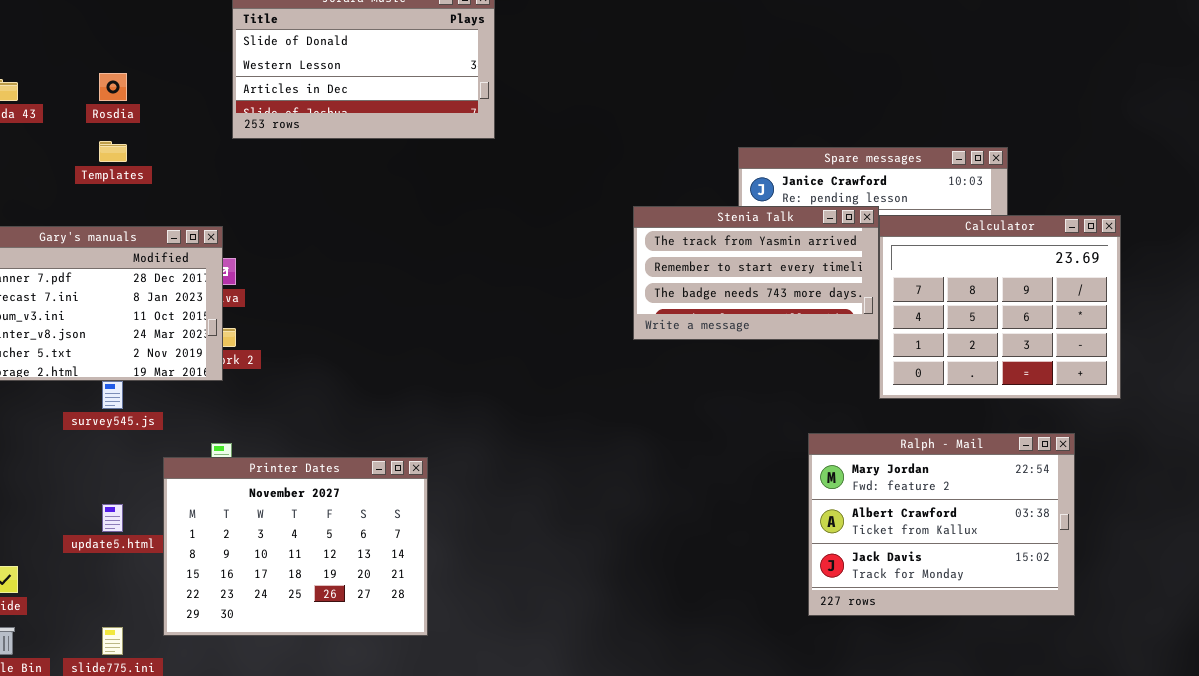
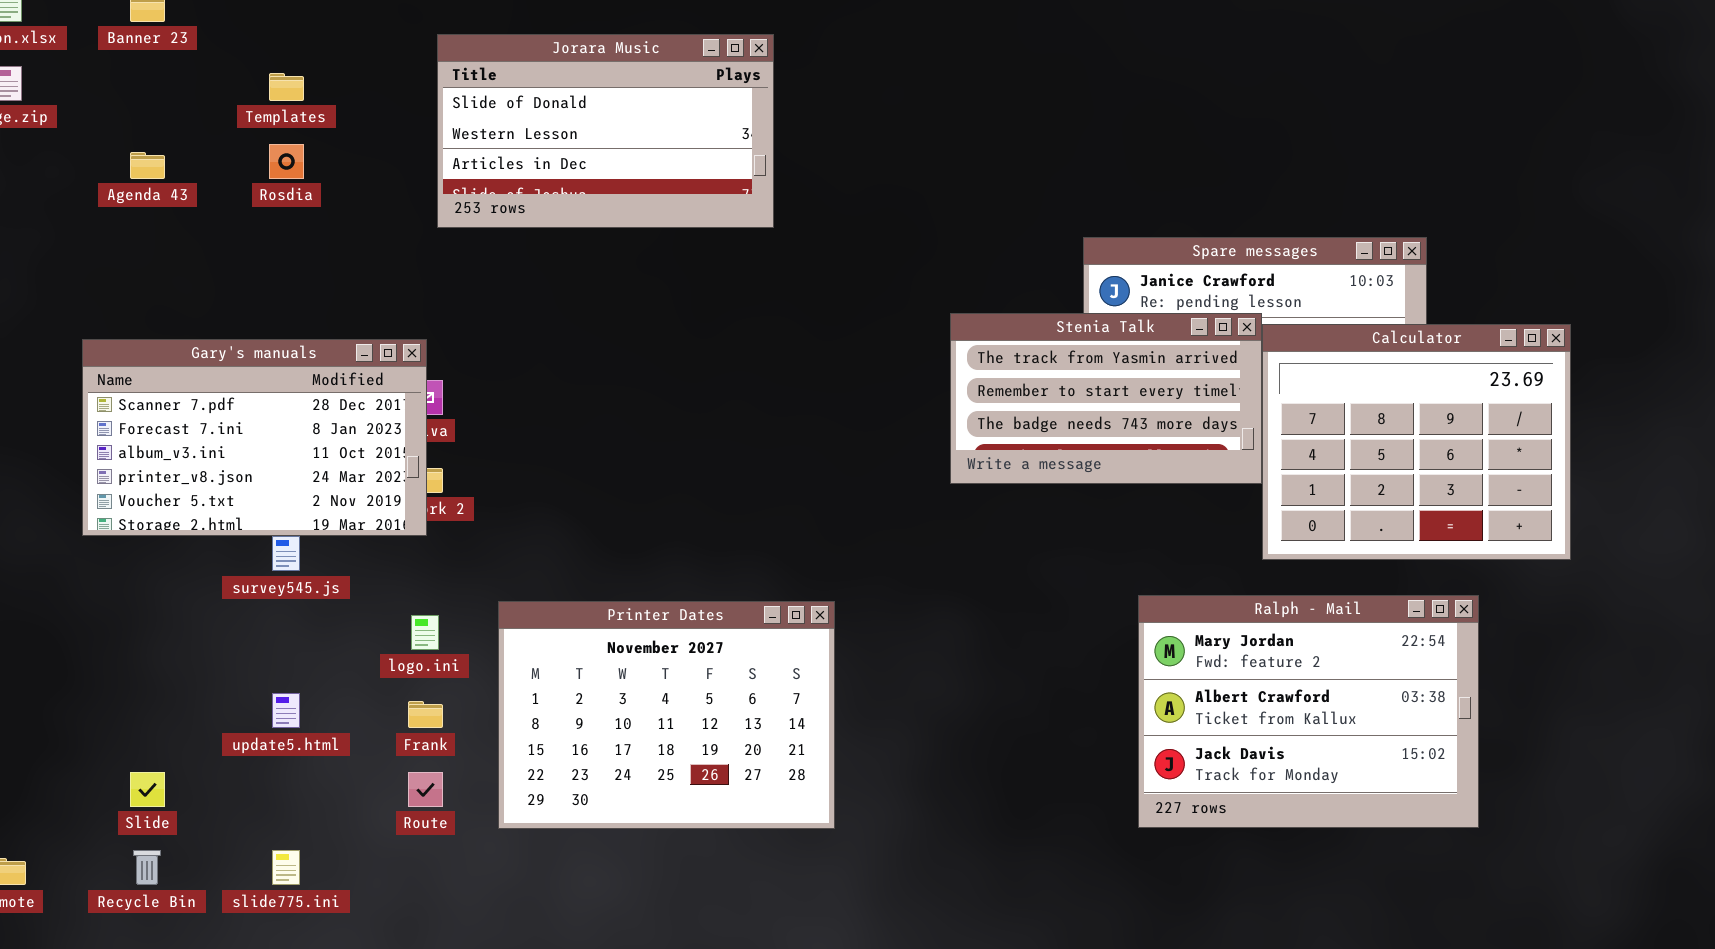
Templates: [99,141,127,162] -> [269,73,304,101], moved
Ralph - Mail: [808,433,1075,616] -> [1138,595,1479,828], moved
Printer Dates: [163,457,428,636] -> [498,601,835,829], moved

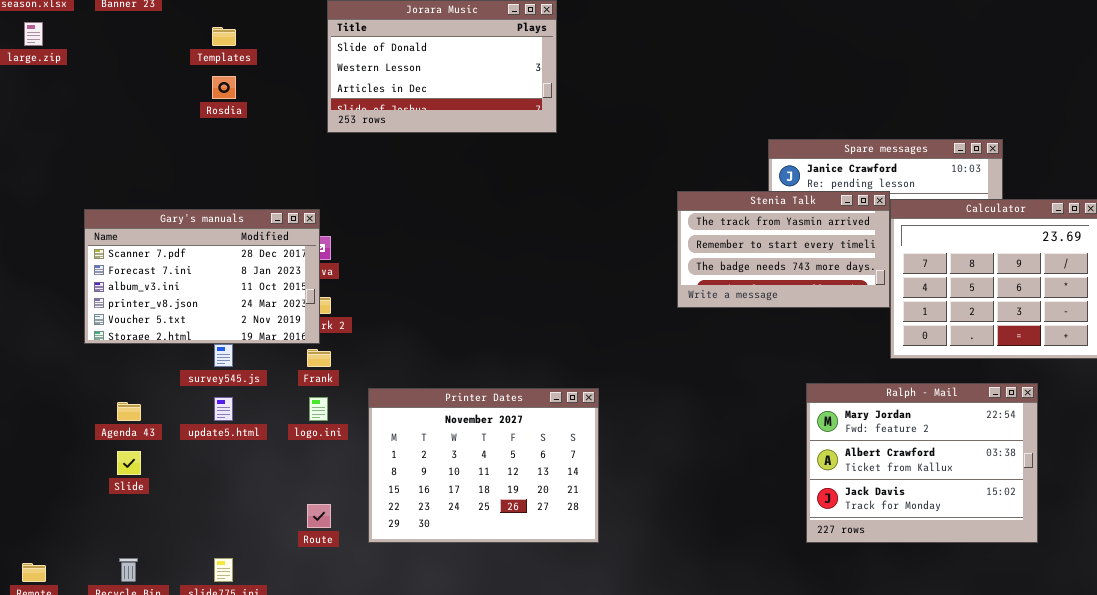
Agenda 43: [130,152,165,179] -> [117,402,141,421], moved
update5.html: [272,693,300,728] -> [214,397,233,421], moved
Frank: [408,701,443,728] -> [307,349,331,367], moved
Slide: [130,772,165,807] -> [117,451,141,475], moved

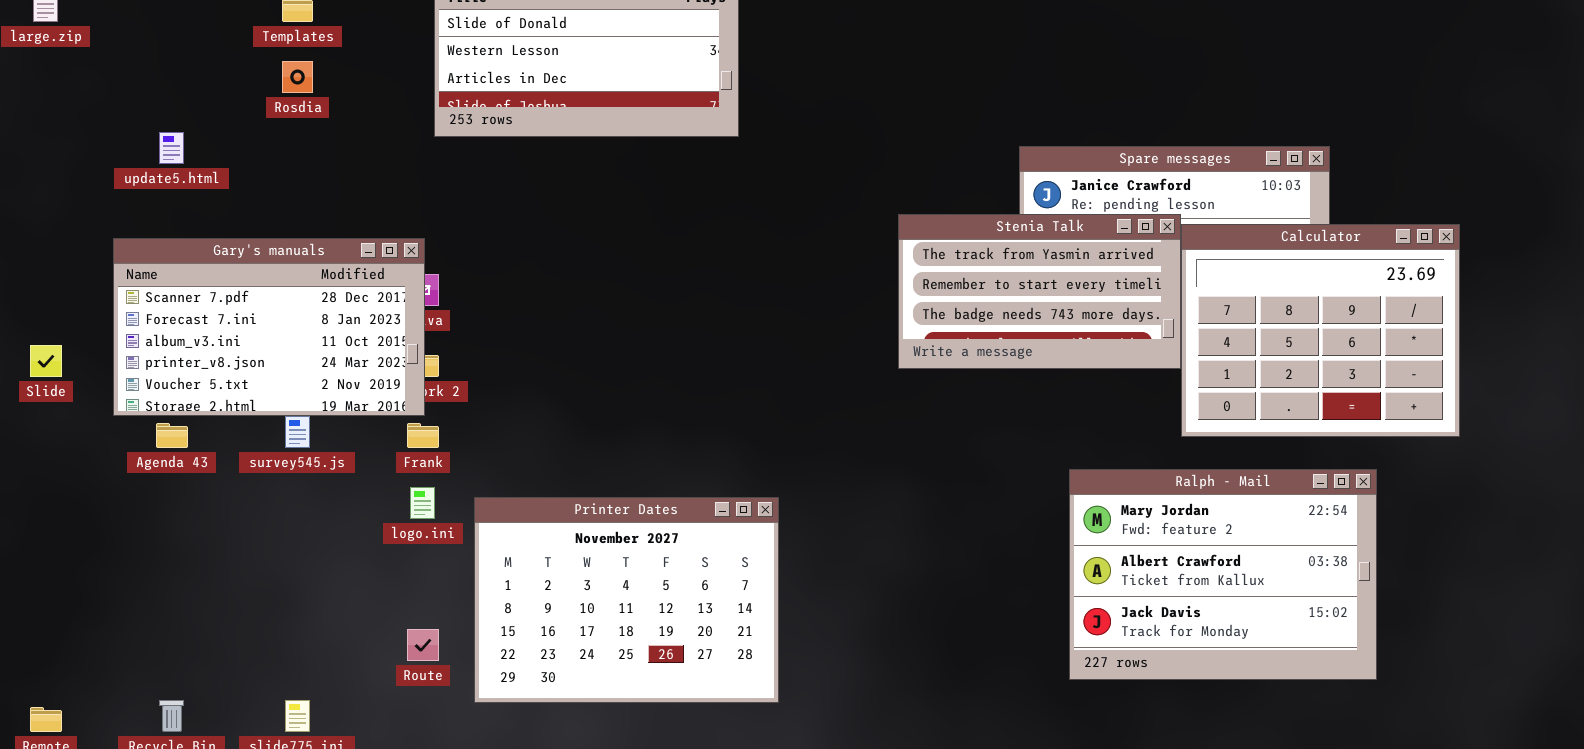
Printer Dates: [368,388,599,543] -> [474,497,779,703], moved
update5.html: [214,397,233,421] -> [159,132,184,164], moved
Agenda 43: [117,402,141,421] -> [156,423,188,448], moved
Slide: [117,451,141,475] -> [30,345,62,377], moved

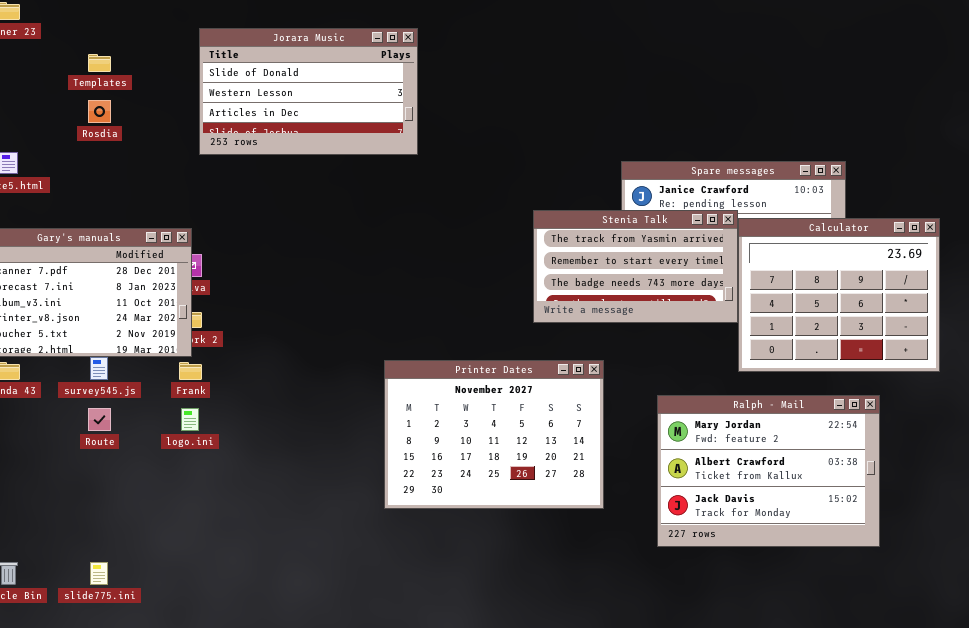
Printer Dates: [474,497,779,703] -> [384,360,604,509], moved
Route: [407,629,439,661] -> [88,408,111,431], moved

